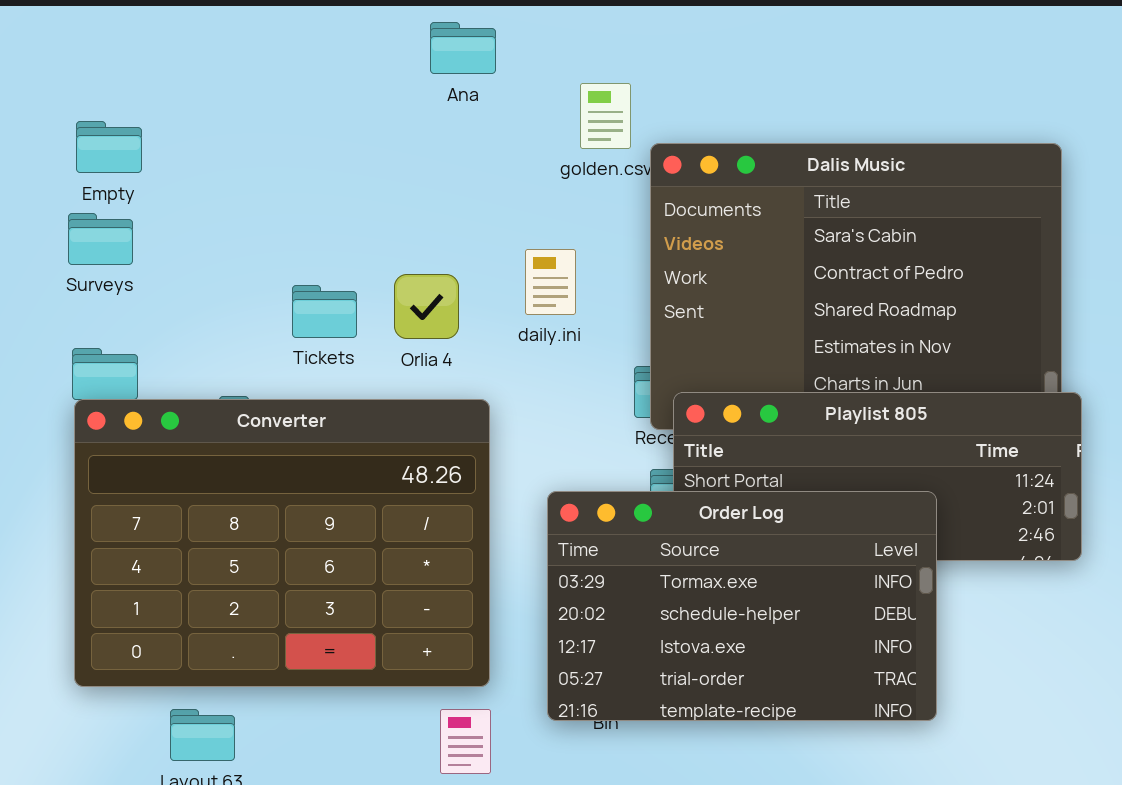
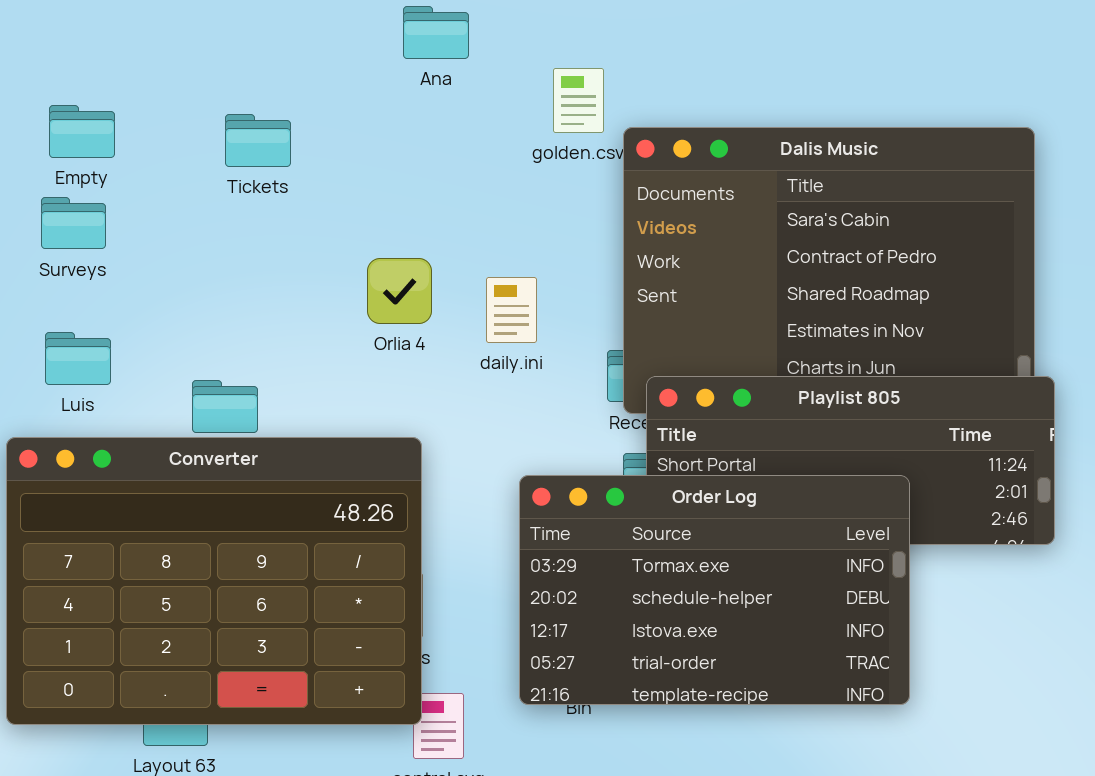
daily.ini: [525,249,576,315] -> [486,277,537,343], moved
Tickets: [292,285,357,338] -> [225,114,291,167], moved
Converter: [74,399,490,687] -> [6,437,422,725], moved

